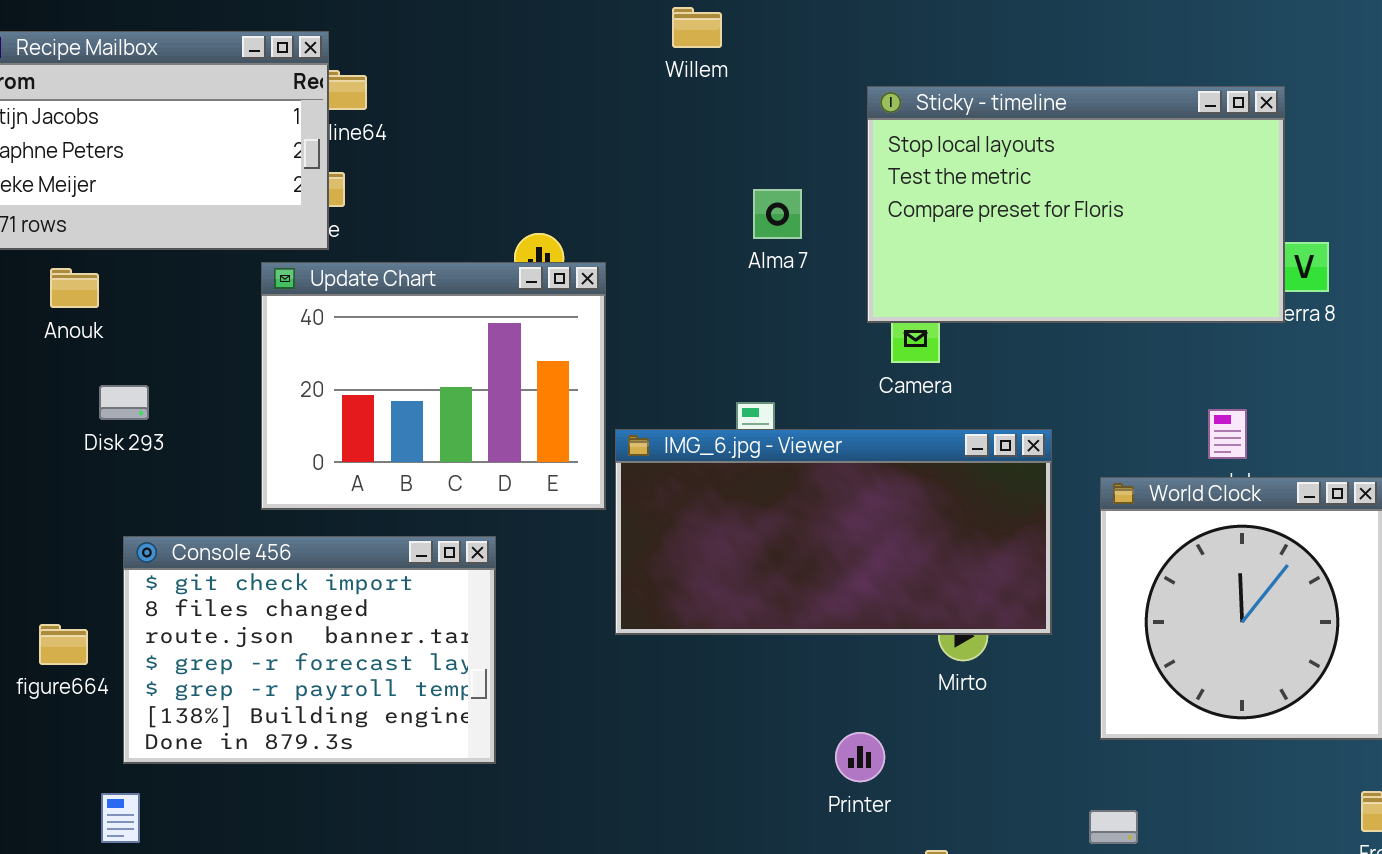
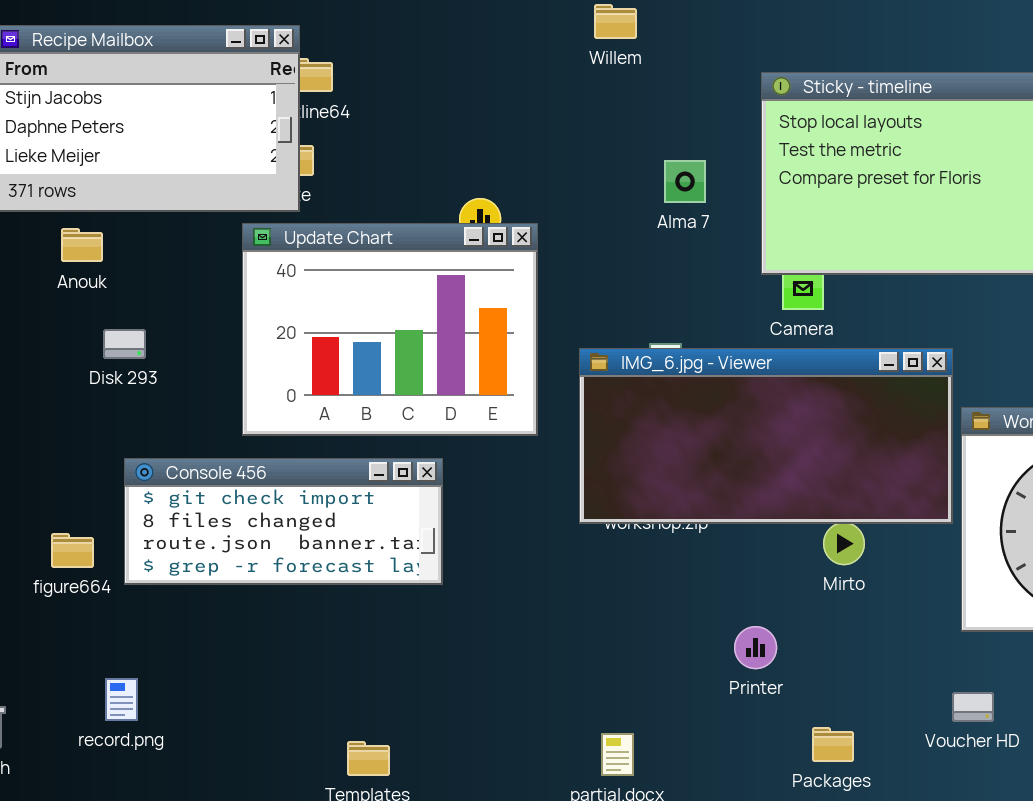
IMG_6.jpg - Viewer: [615,429,1052,635] -> [579,348,953,524], moved
Console 456: [123,536,496,764] -> [124,458,443,585], resized

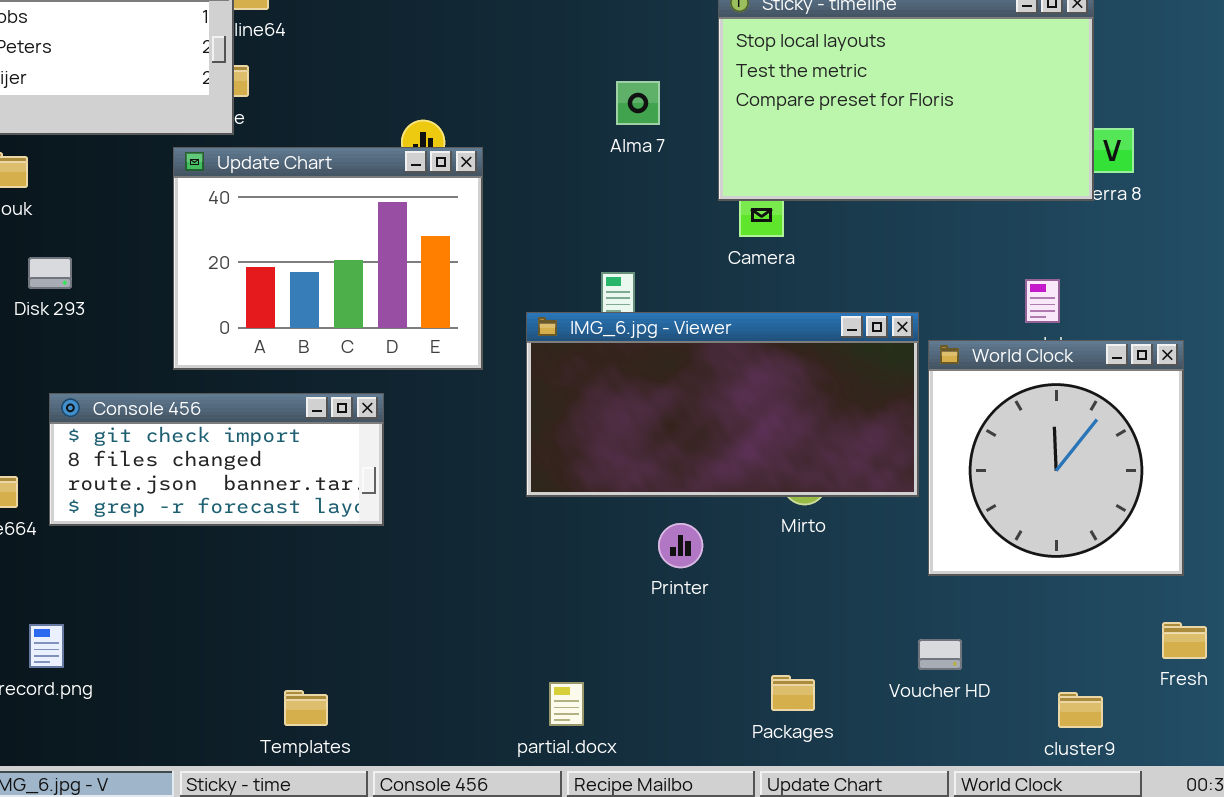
IMG_6.jpg - Viewer: [579,348,953,524] -> [526,312,919,497], moved
Printer: [734,626,777,669] -> [658,523,703,568], moved

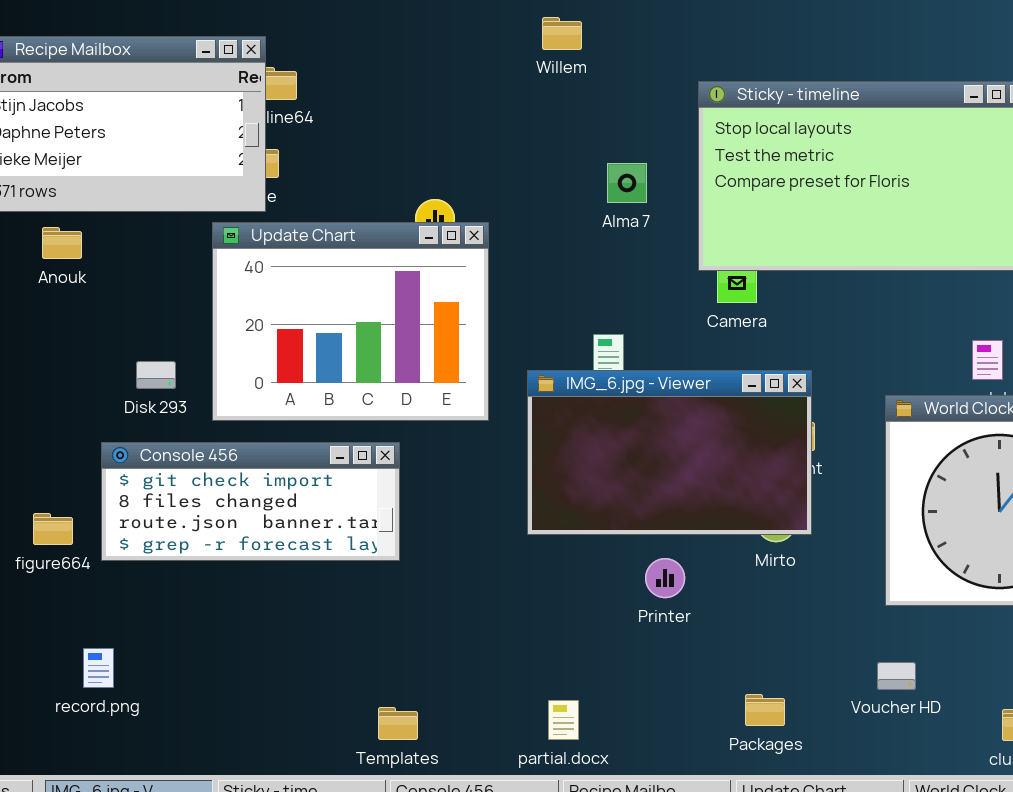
Disk 293: [28,257,72,289] -> [136,361,176,389], moved
IMG_6.jpg - Viewer: [526,312,919,497] -> [527,370,812,535], resized
Templates: [284,690,328,726] -> [378,707,418,740], moved

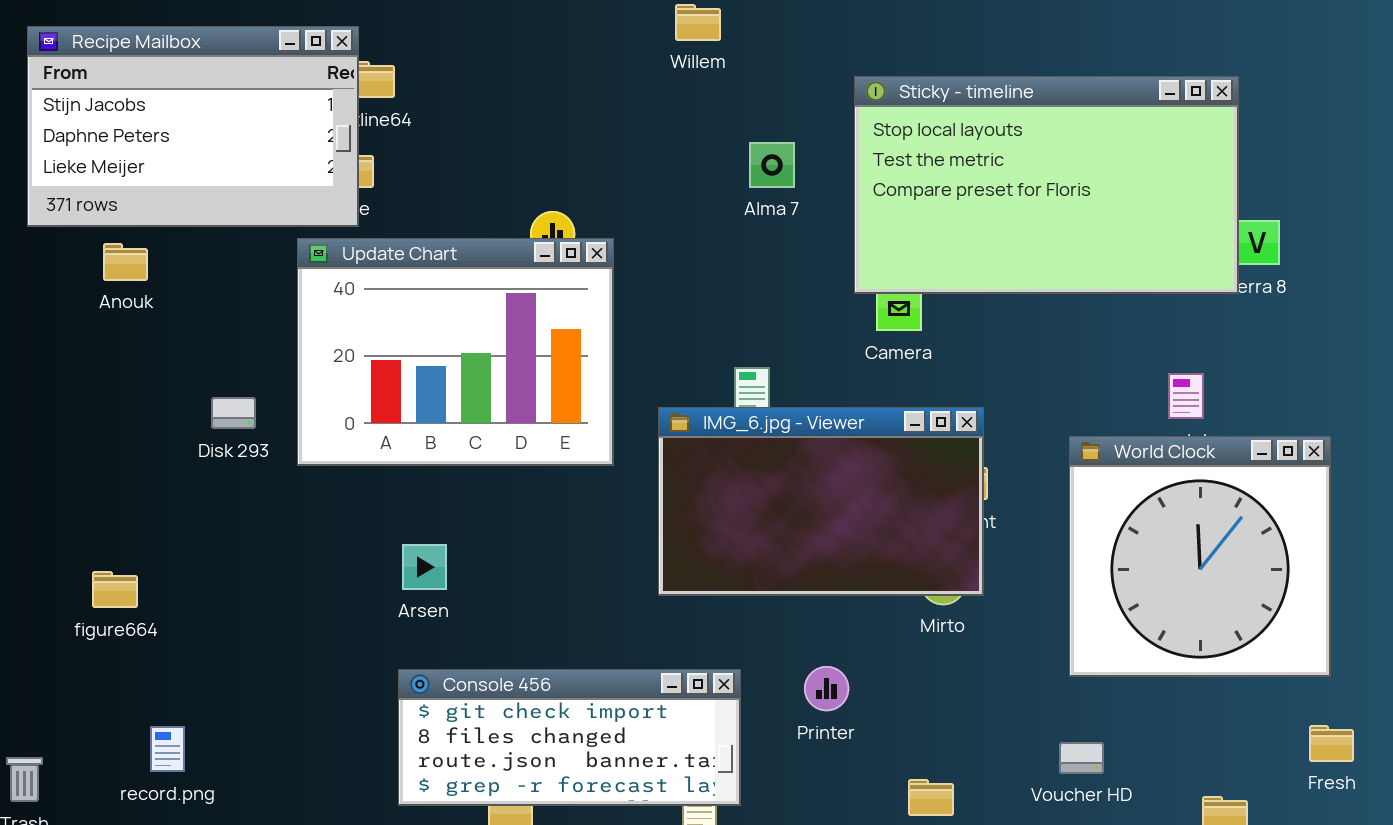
Alma 7: [607,163,647,203] -> [749,142,795,188], moved
Console 456: [101,442,400,561] -> [398,669,741,806], moved
Printer: [645,558,685,598] -> [804,666,849,711], moved

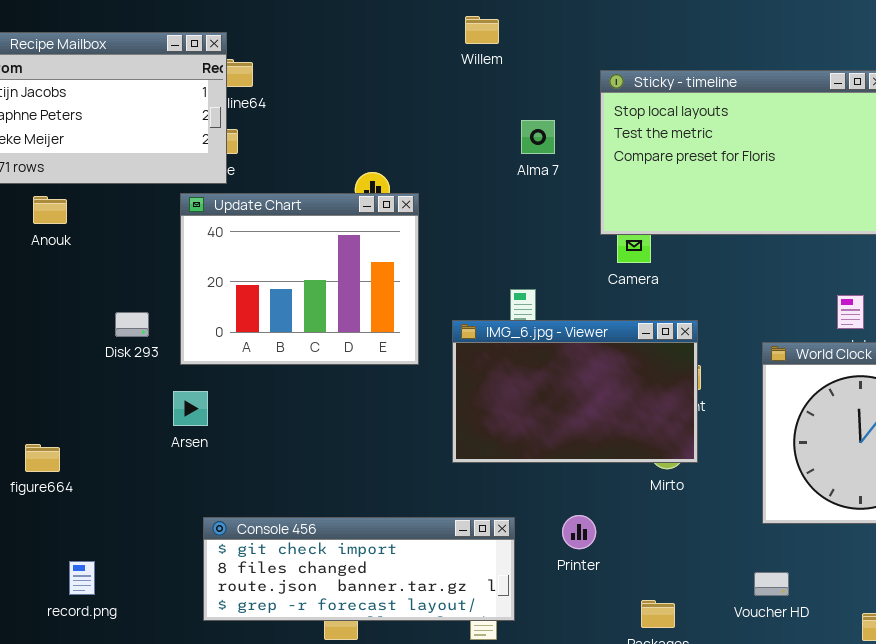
Arsen: [402,544,447,590] -> [173,391,208,426], moved
Console 456: [398,669,741,806] -> [203,517,515,621], resized

